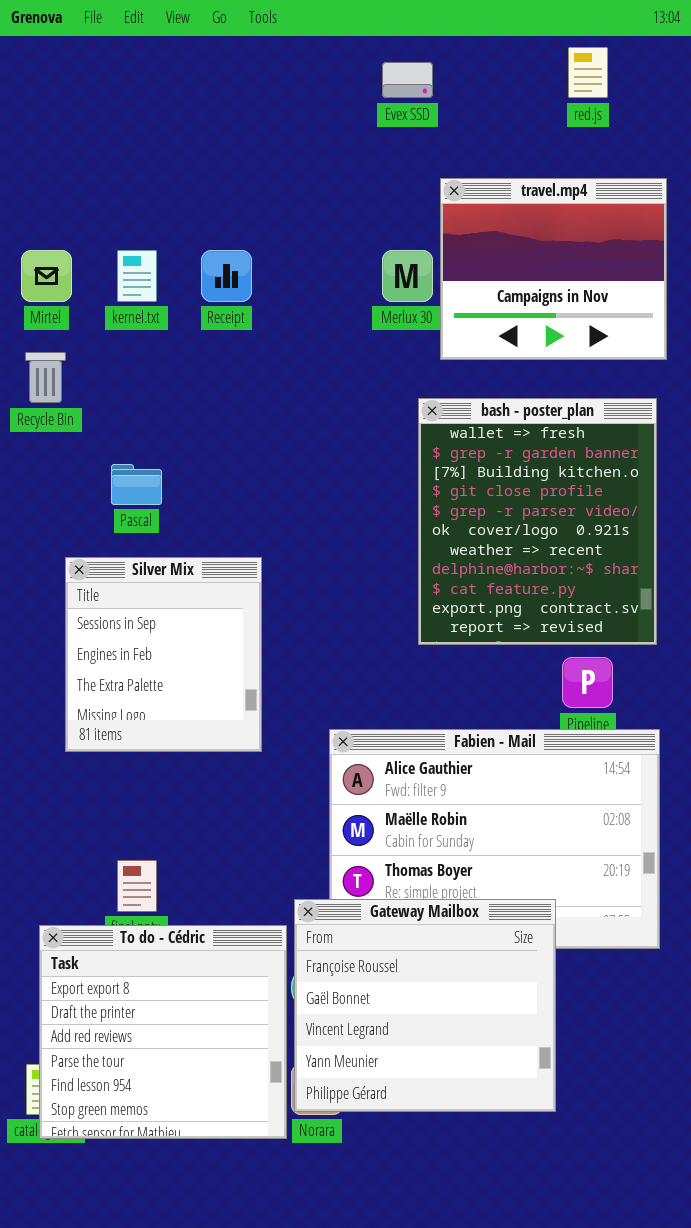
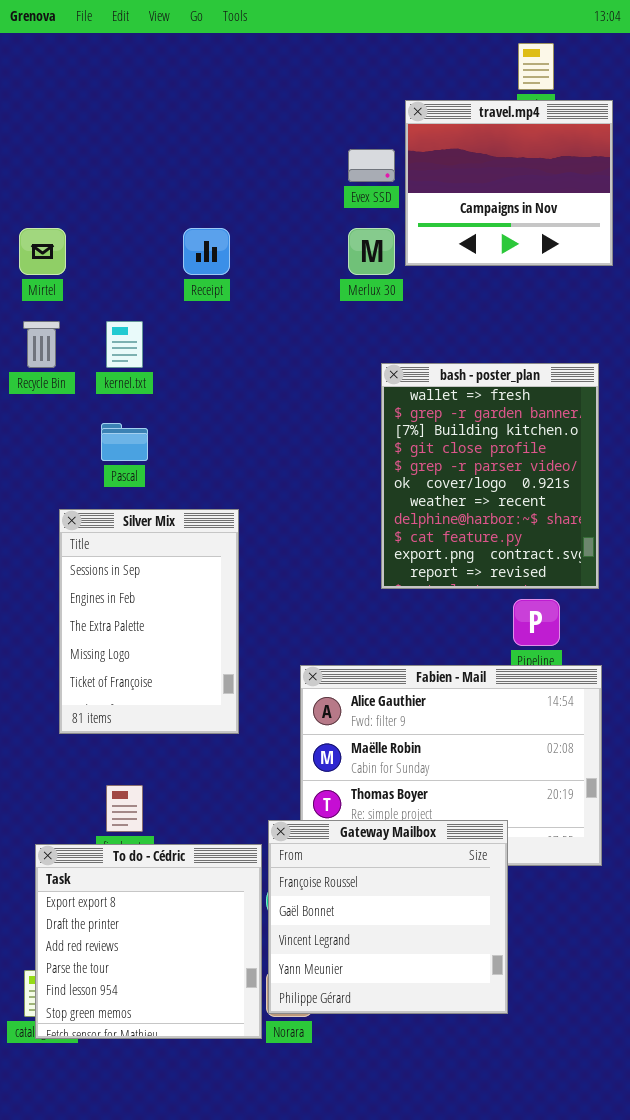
Evex SSD: [382,62,433,98] -> [348,149,395,182], moved
travel.mp4: [440,178,667,360] -> [405,100,613,266], moved
kernel.txt: [117,250,157,302] -> [106,321,143,368], moved
Silver Mix: [65,557,262,752] -> [59,509,239,734], resized

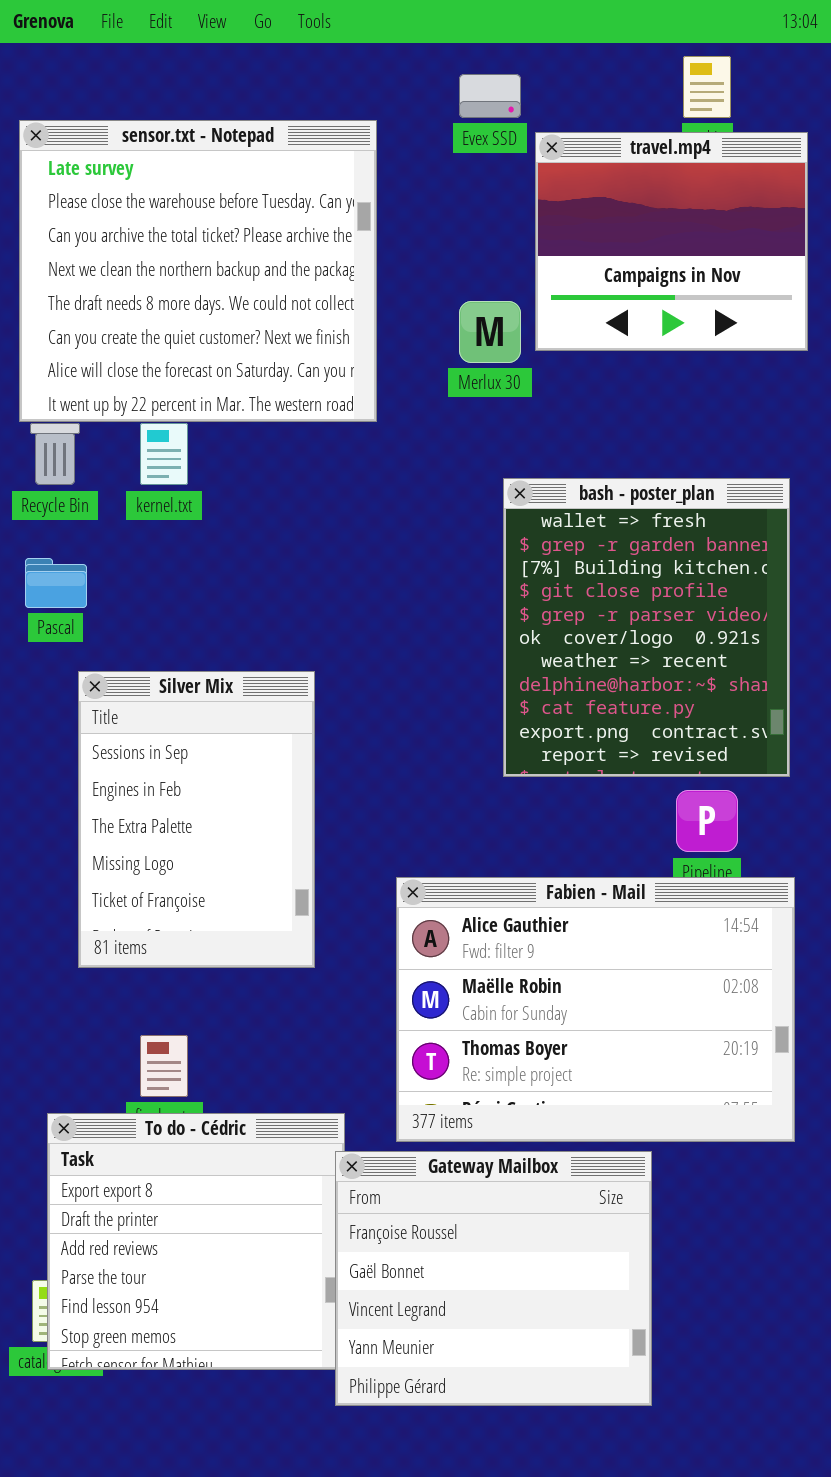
sensor.txt - Notepad: none -> [19,120,377,422], opened
Evex SSD: [348,149,395,182] -> [459,74,521,118], moved
Pascal: [101,423,148,461] -> [25,558,87,608], moved
Gateway Mailbox: [268,820,508,1014] -> [335,1151,652,1406], moved

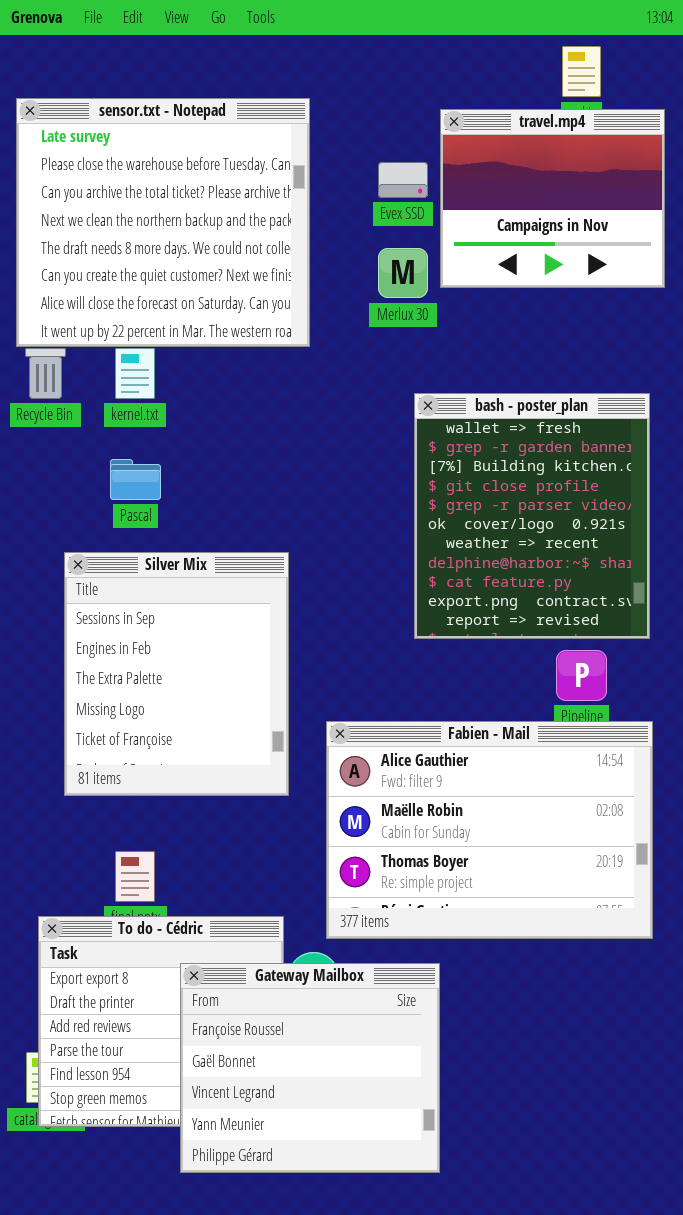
Evex SSD: [459,74,521,118] -> [378,162,428,198], moved
Pascal: [25,558,87,608] -> [110,459,161,500], moved
Silver Mix: [78,671,315,968] -> [64,552,289,796], resized
Gateway Mailbox: [335,1151,652,1406] -> [180,963,440,1173], moved

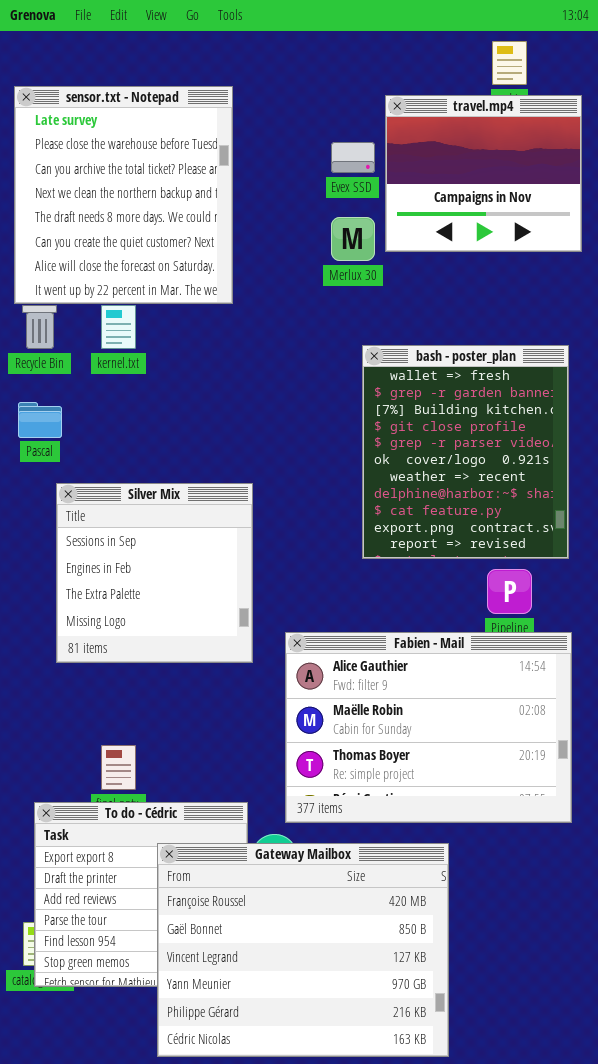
sensor.txt - Notepad: [16,98,310,347] -> [14,86,233,304], resized
Pascal: [110,459,161,500] -> [18,402,62,438], moved
Silver Mix: [64,552,289,796] -> [56,483,253,663], resized
Gateway Mailbox: [180,963,440,1173] -> [157,843,449,1057], resized

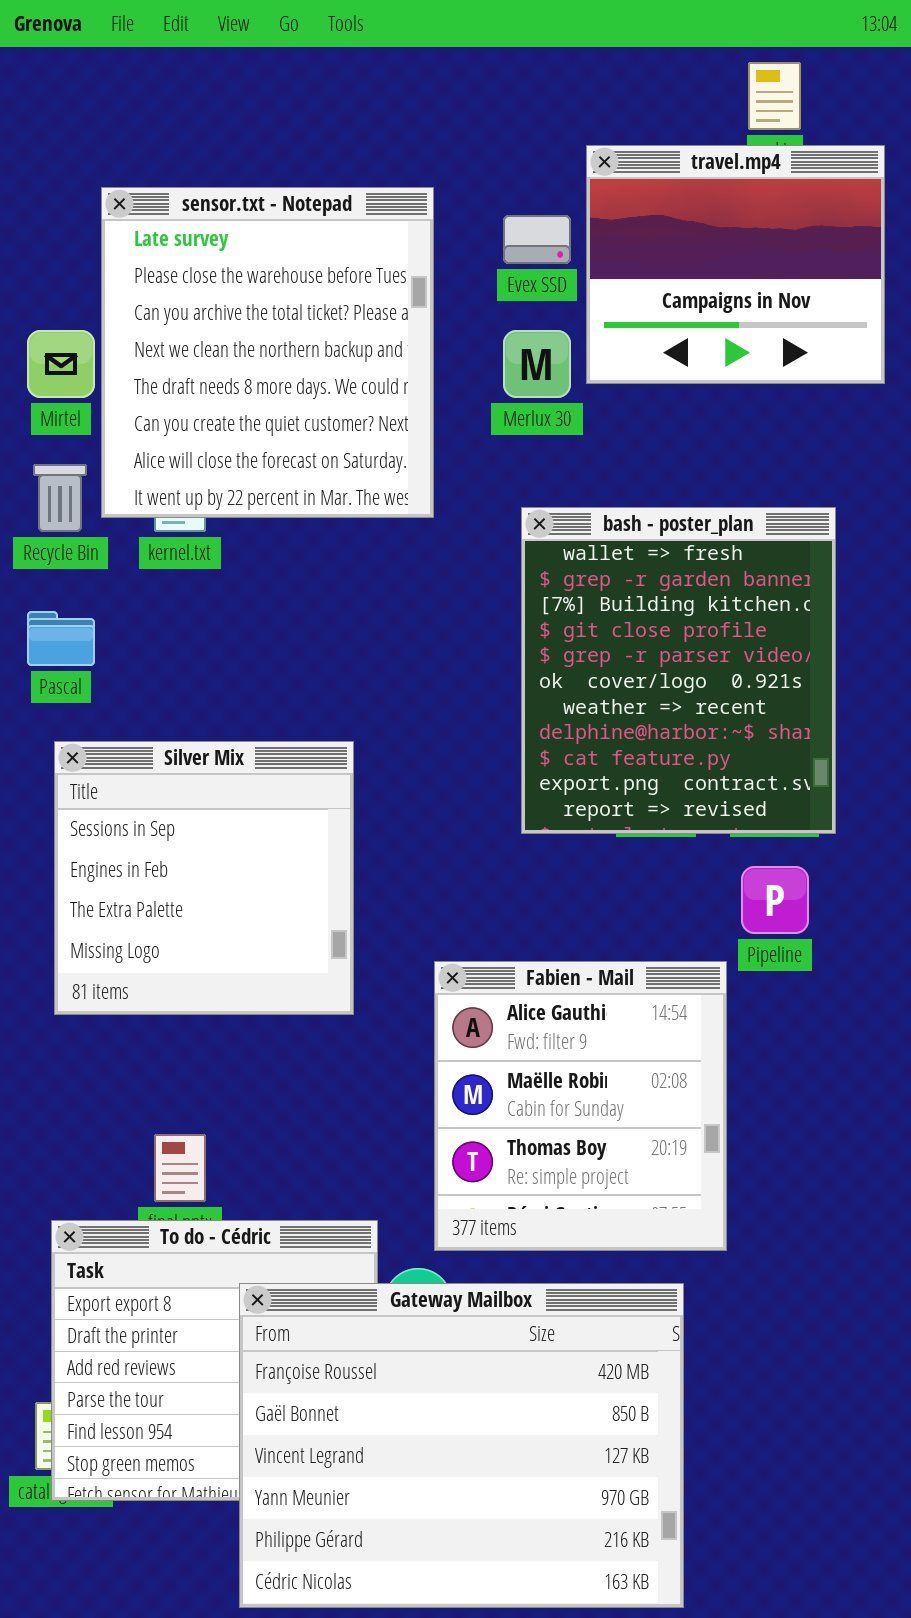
sensor.txt - Notepad: [14,86,233,304] -> [101,187,434,518], moved
bash - poster_plan: [362,345,569,559] -> [521,507,836,834], moved
Silver Mix: [56,483,253,663] -> [54,741,354,1015], moved
Fabien - Mail: [285,632,572,823] -> [434,961,727,1251], resized

